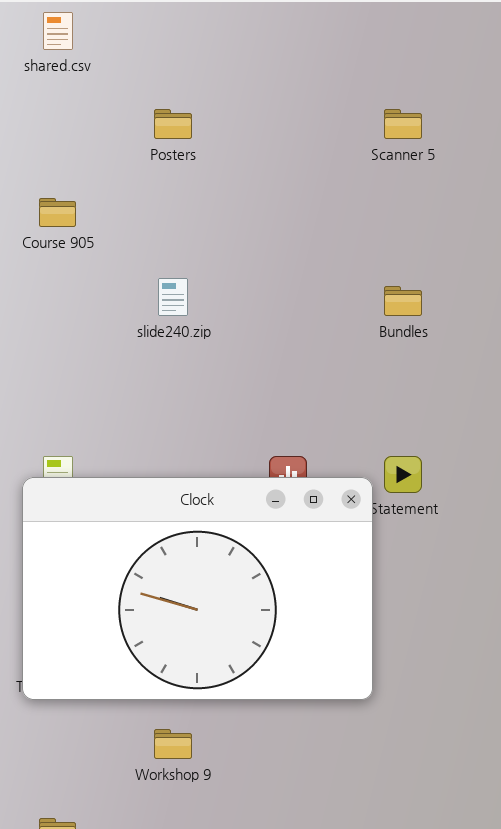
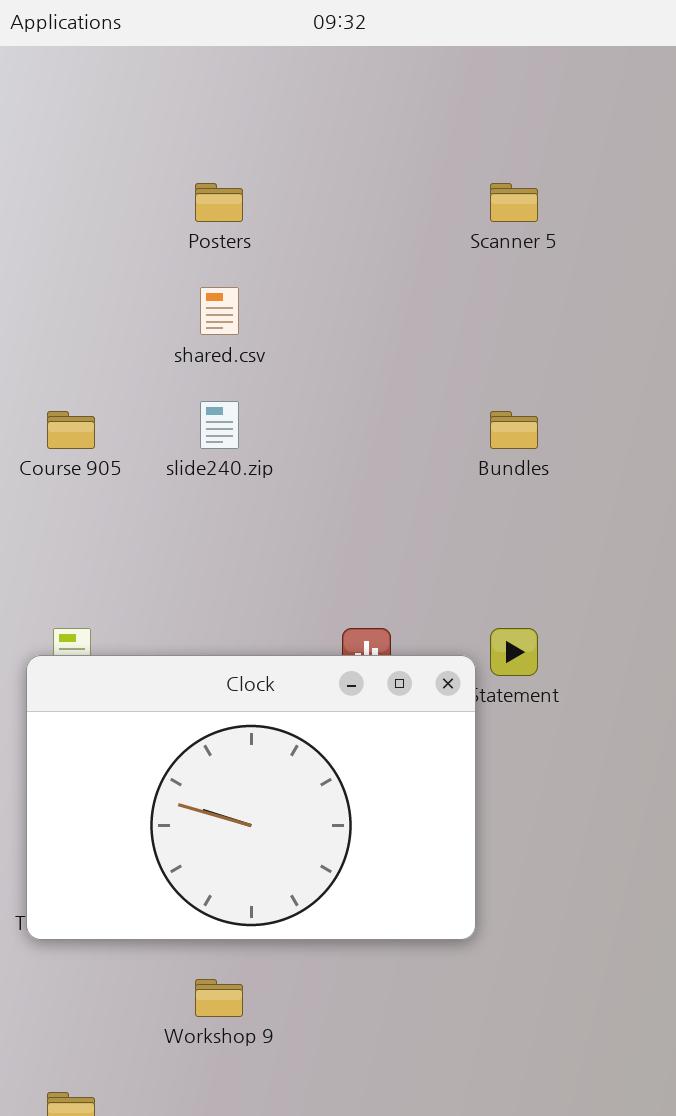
shared.csv: [43,12,73,50] -> [200,287,239,335], moved
Course 905: [39,198,76,227] -> [47,411,95,449], moved

